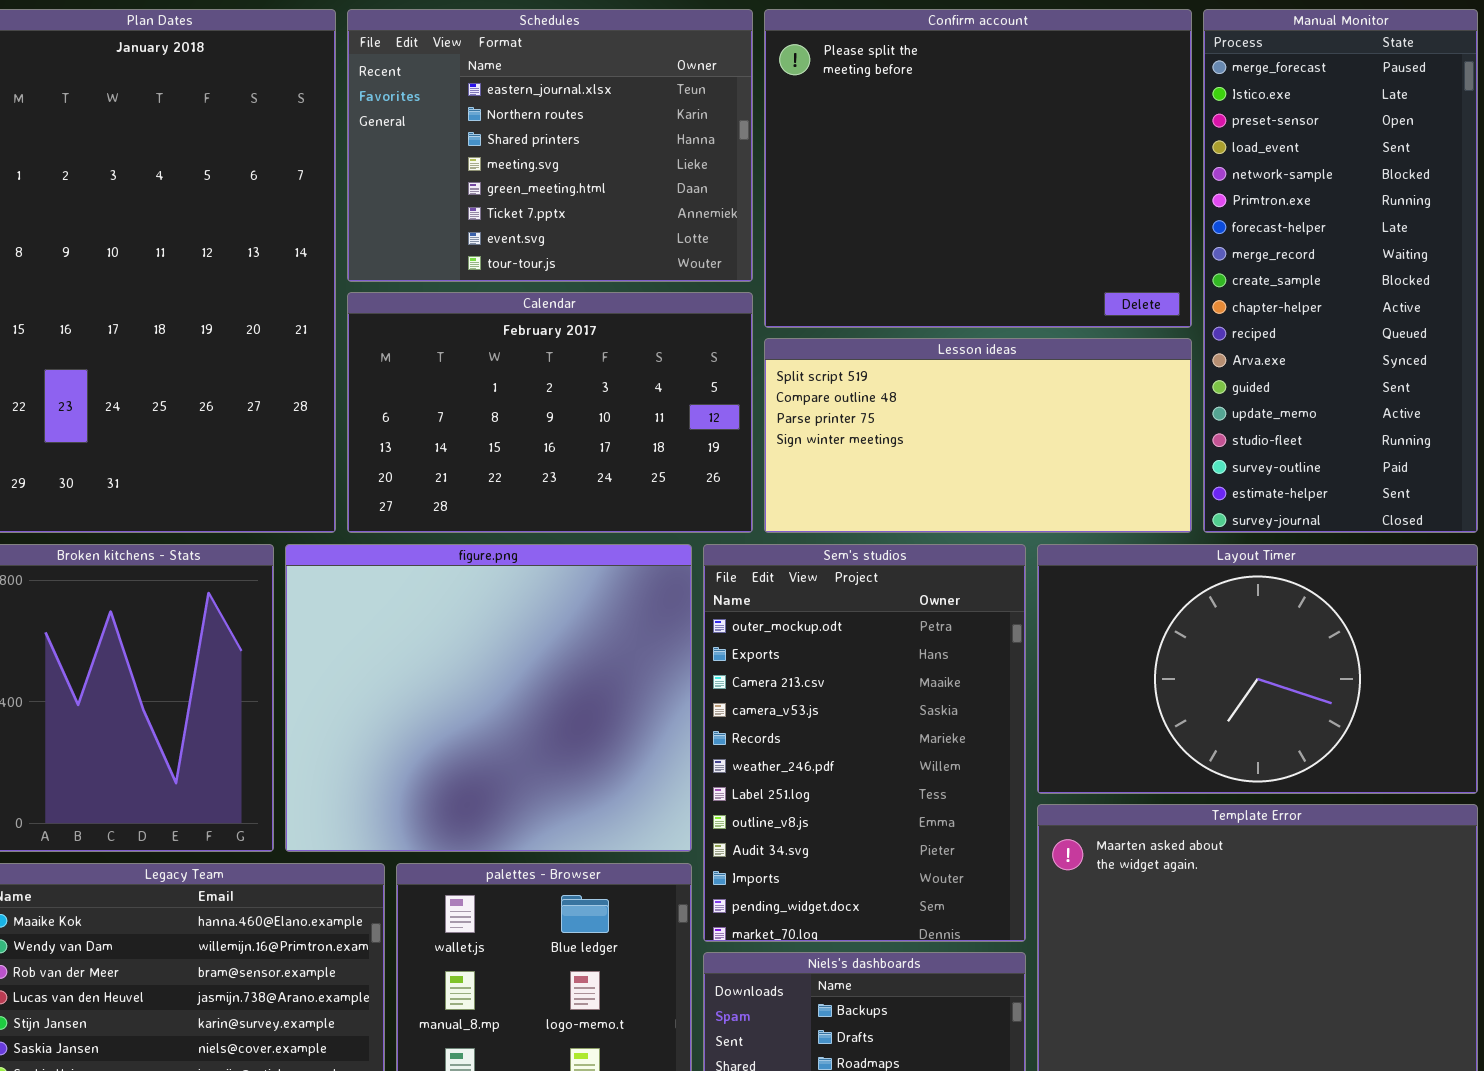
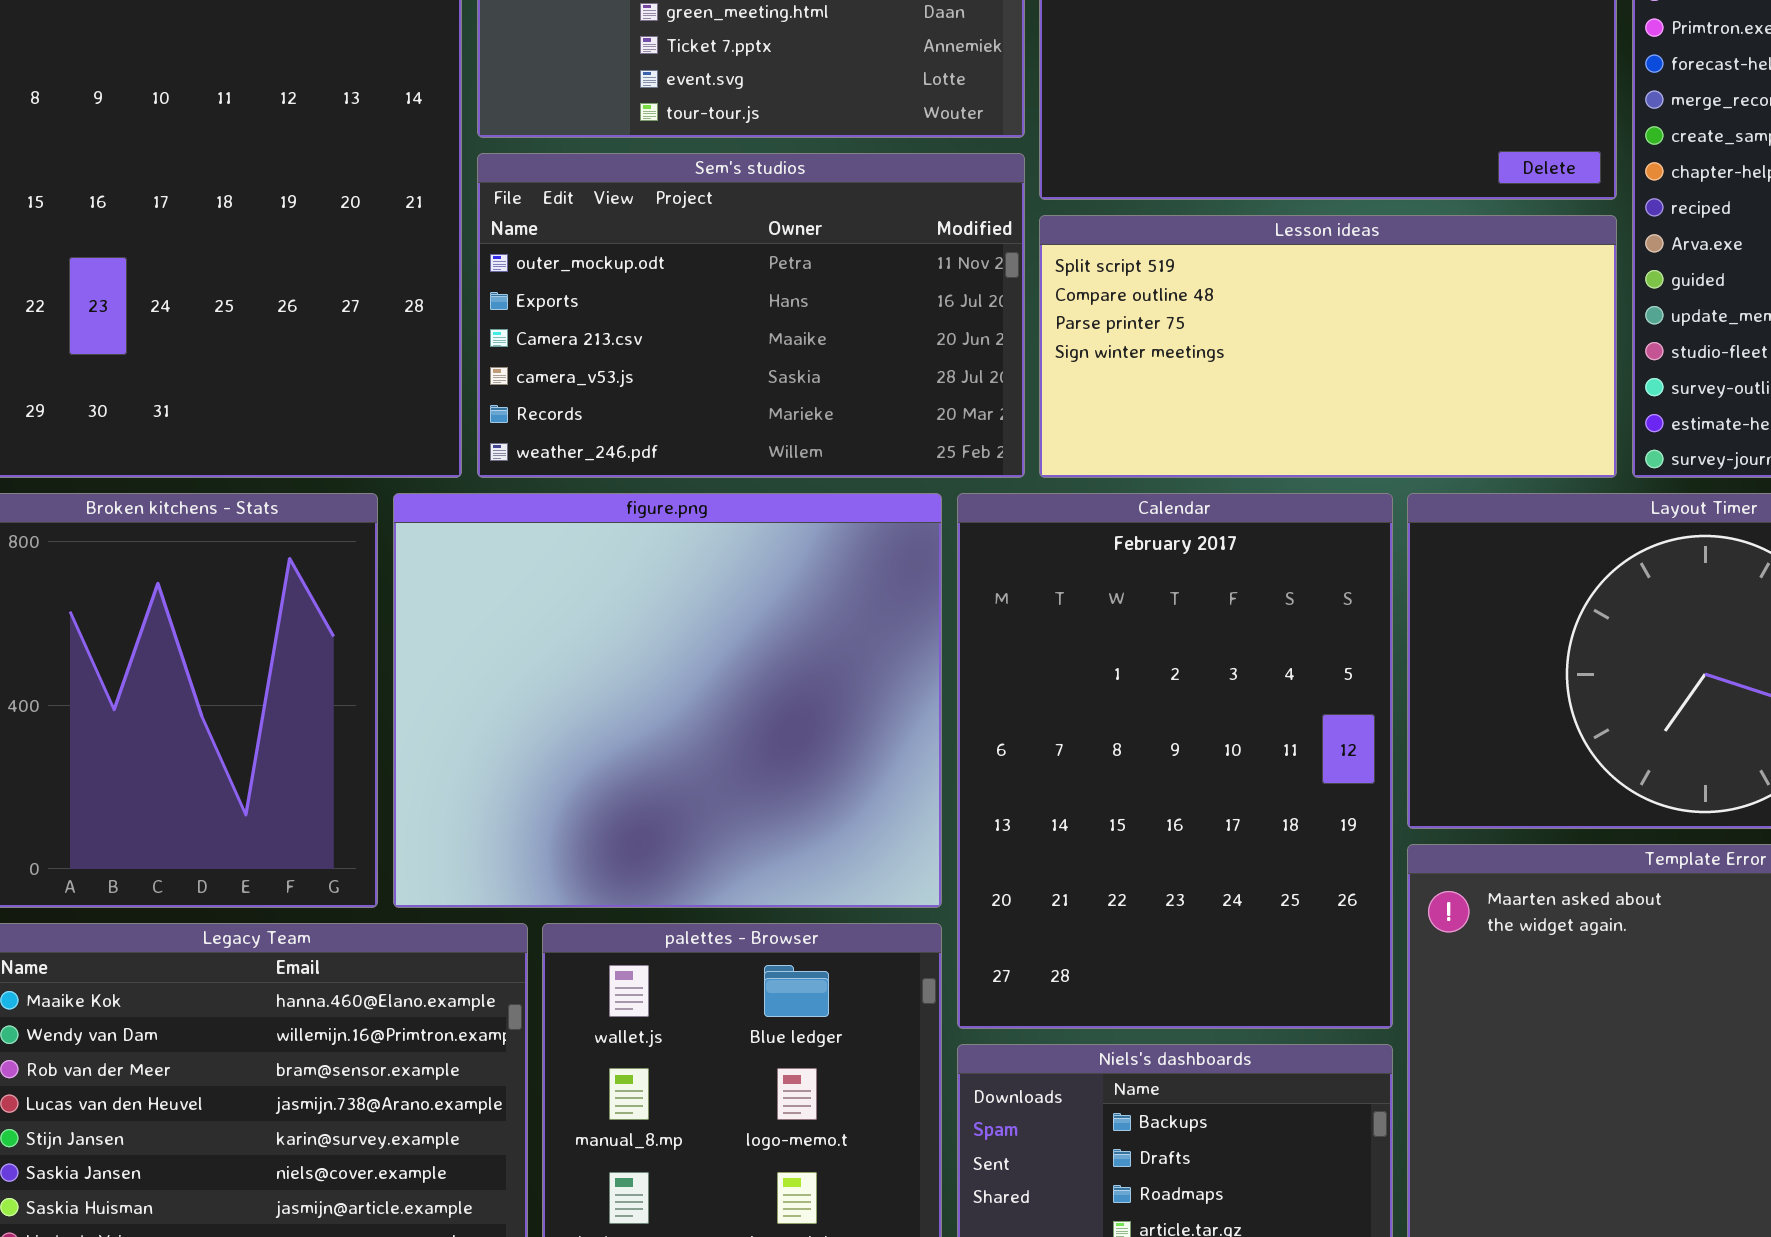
Calendar: [347,292,753,533] -> [957,493,1393,1029], moved, resized
Sem's studios: [703,544,1026,942] -> [477,153,1025,478], moved, resized

